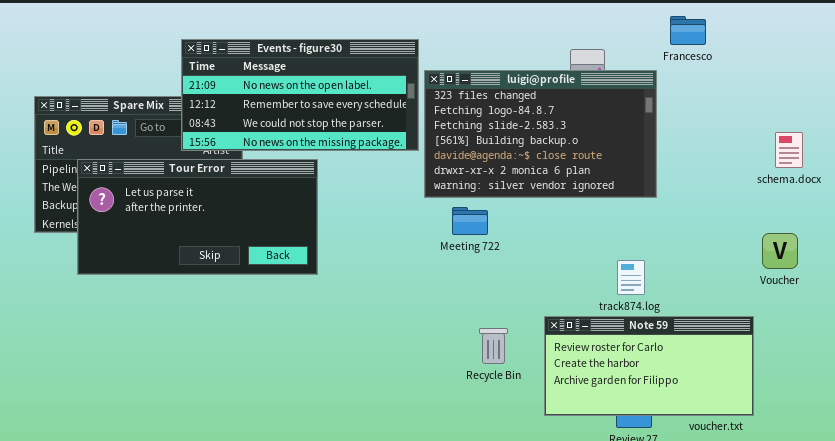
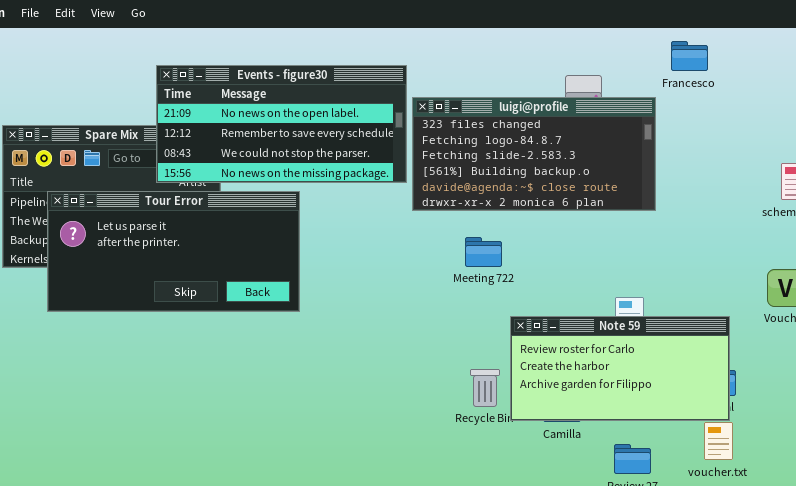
luigi@profile: [424,70,657,198] -> [412,97,656,211], resized
Meeting 722: [452,207,488,235] -> [465,237,502,267], moved
Note 59: [544,316,754,416] -> [510,316,730,421], moved

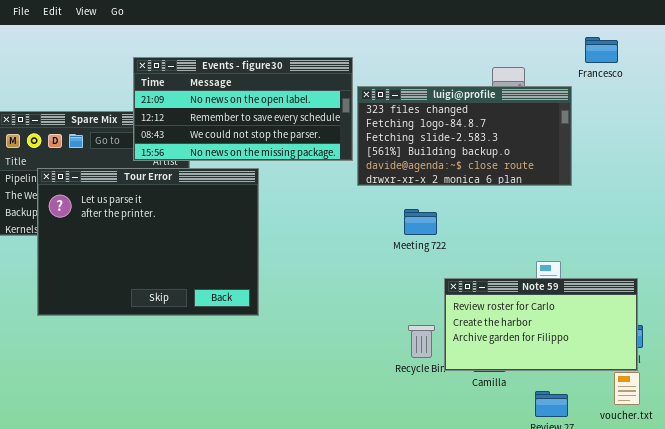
Tour Error: [47,191,300,312] -> [37,168,259,316], resized

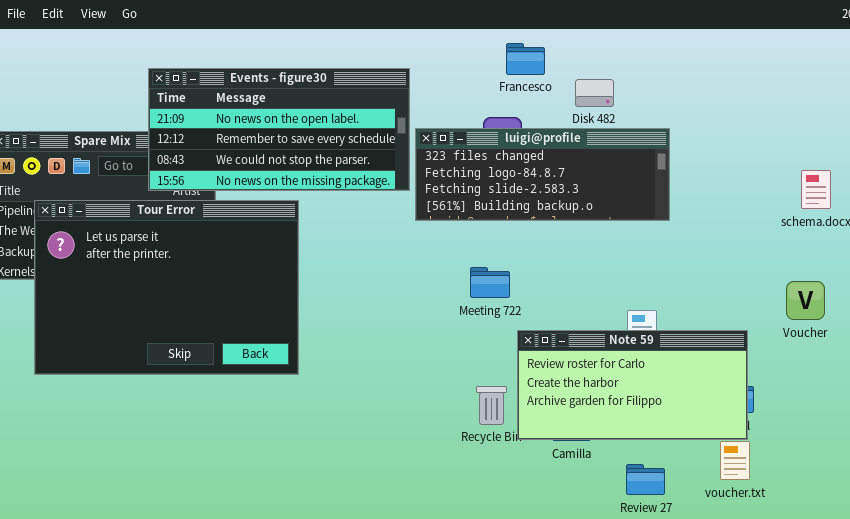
Francesco: [585,37,618,63] -> [506,43,545,75], moved
luigi@profile: [357,86,572,186] -> [415,128,670,221], resized
Meeting 722: [404,209,437,235] -> [470,267,510,298], moved

